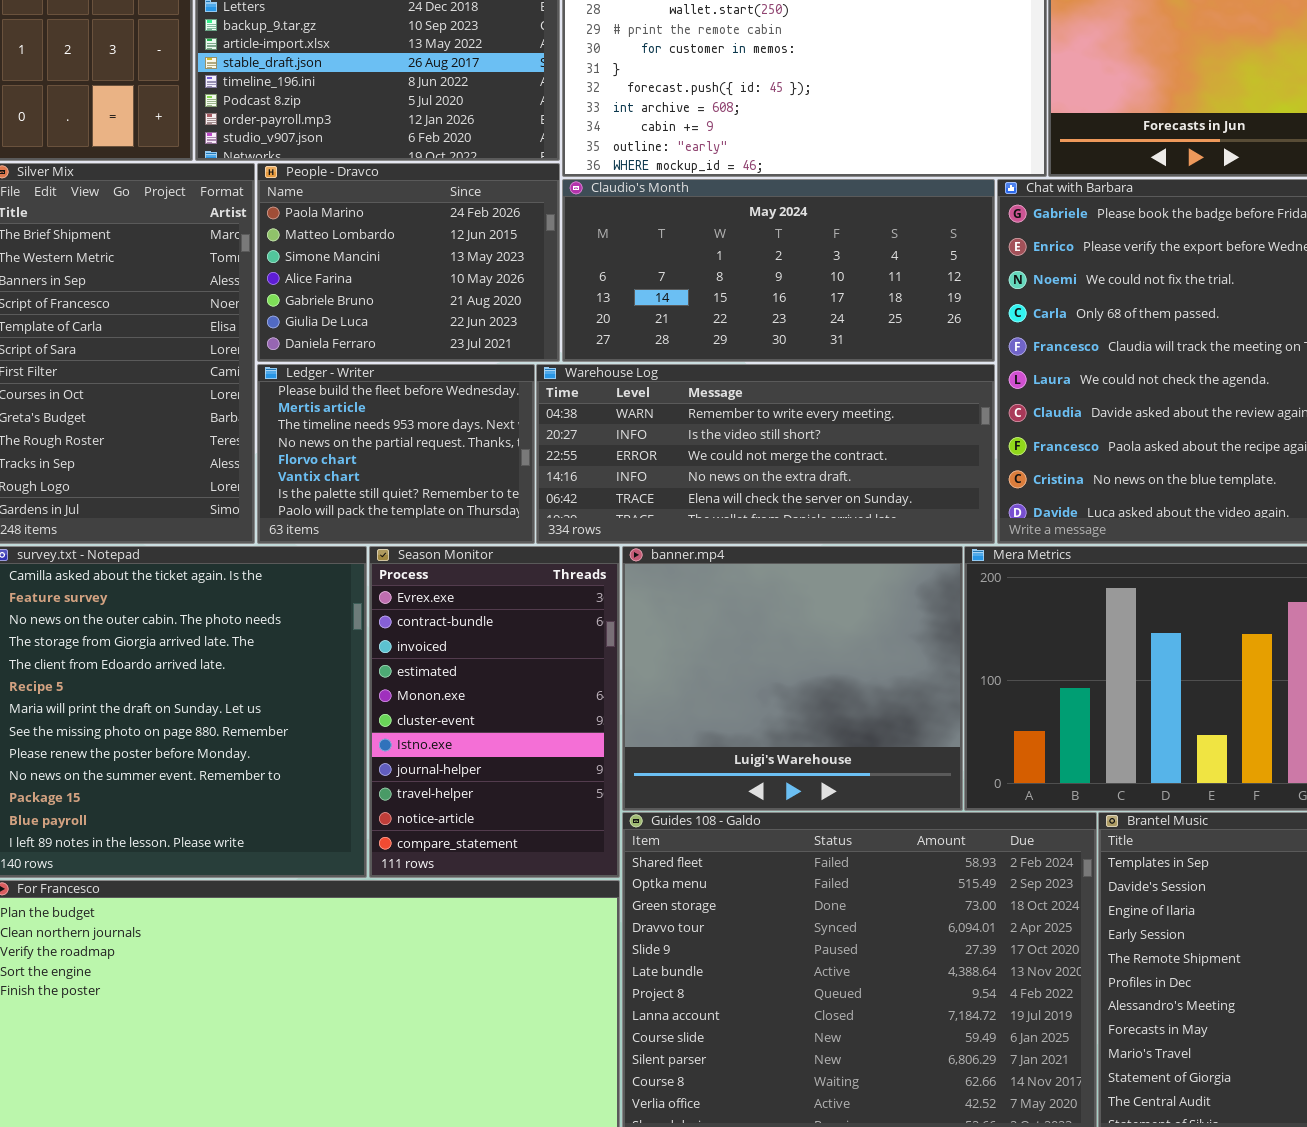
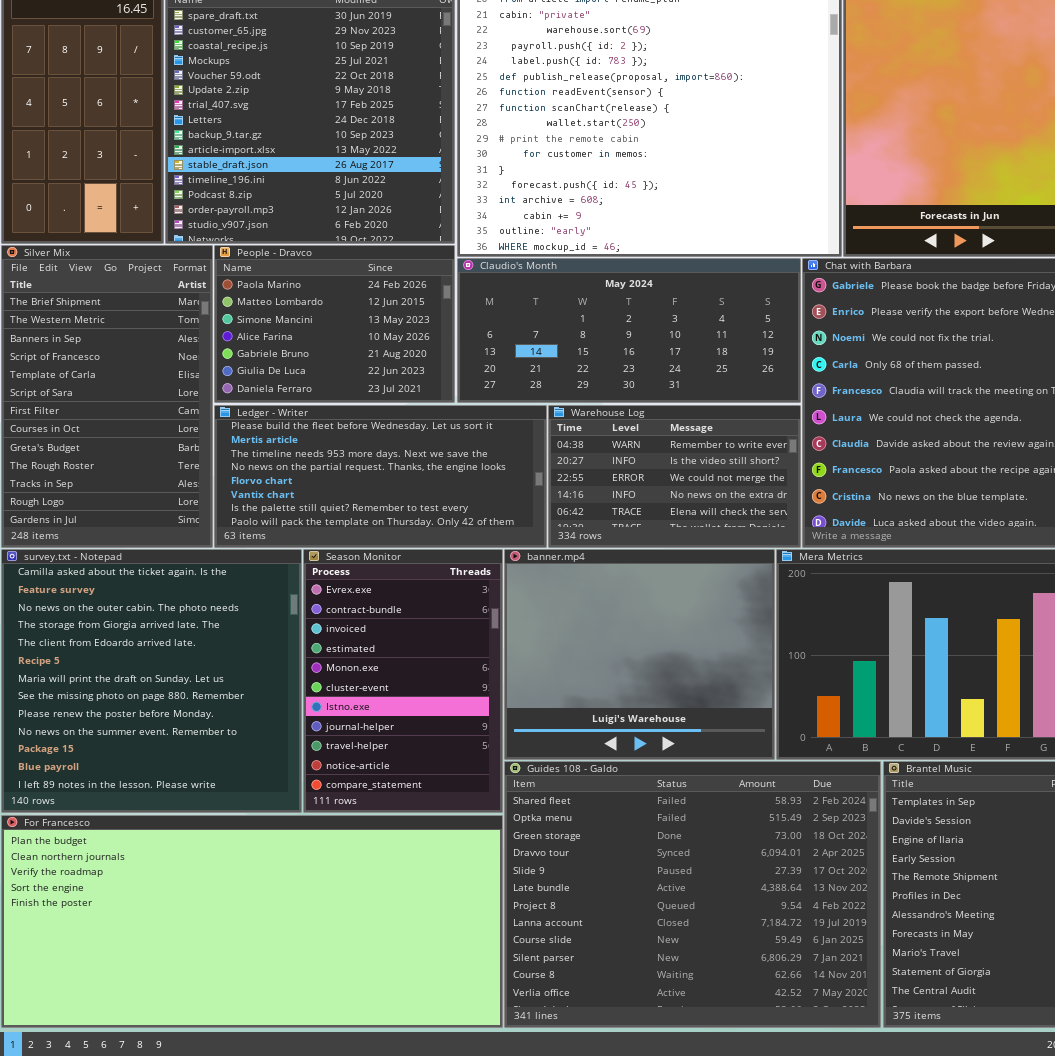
Ledger - Writer: [257,364,535,544] -> [214,405,547,548], resized
Warehouse Log: [536,364,995,544] -> [548,405,801,548], resized

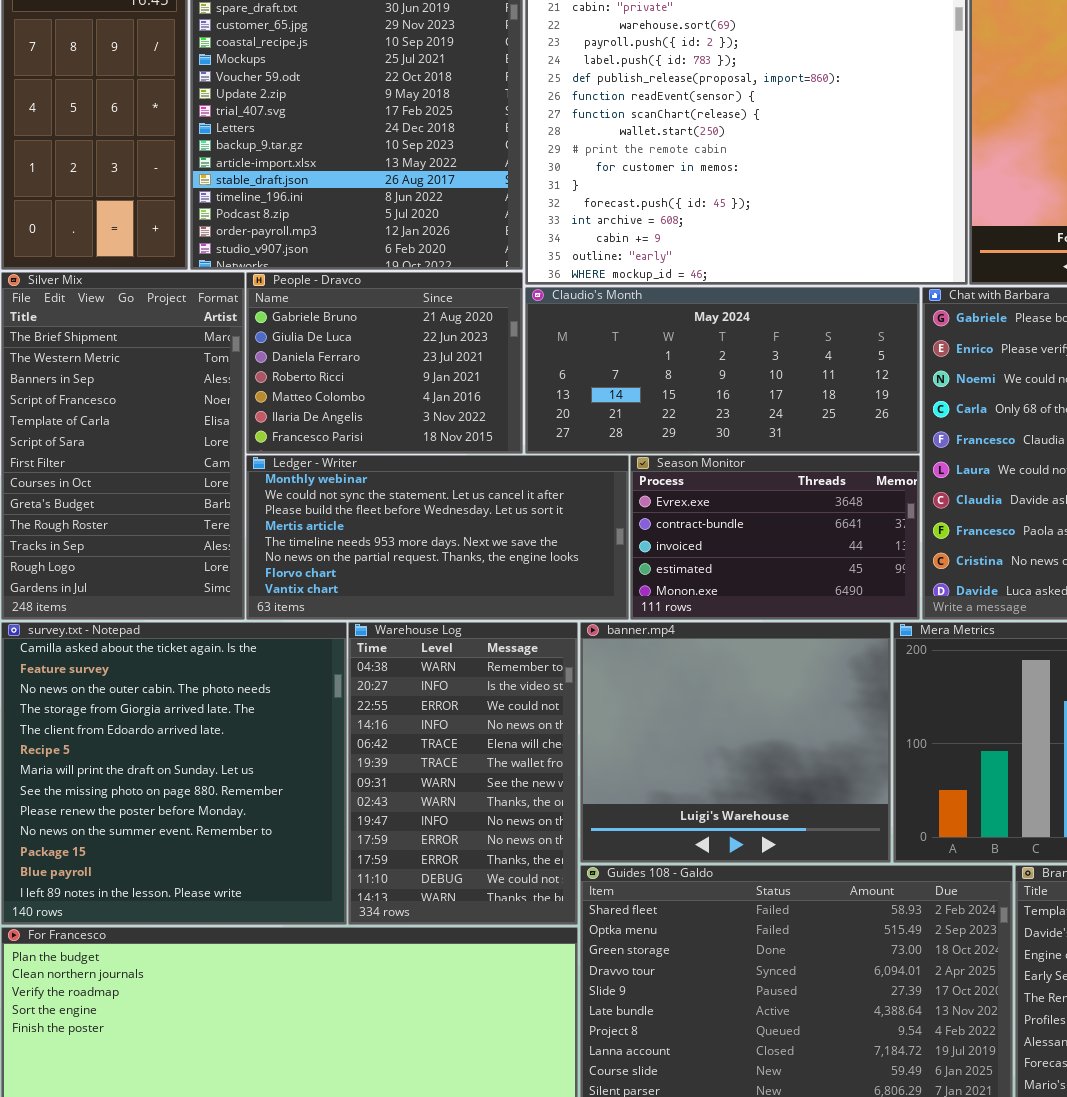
People - Dravco: [214,245,455,403] -> [246,272,523,454], scrolled down 4 rows
Ledger - Writer: [214,405,547,548] -> [246,455,629,620], scrolled up 2 rows
Warehouse Log: [548,405,801,548] -> [348,622,578,925], moved, resized
Season Monitor: [303,549,503,813] -> [630,455,920,620], moved, resized

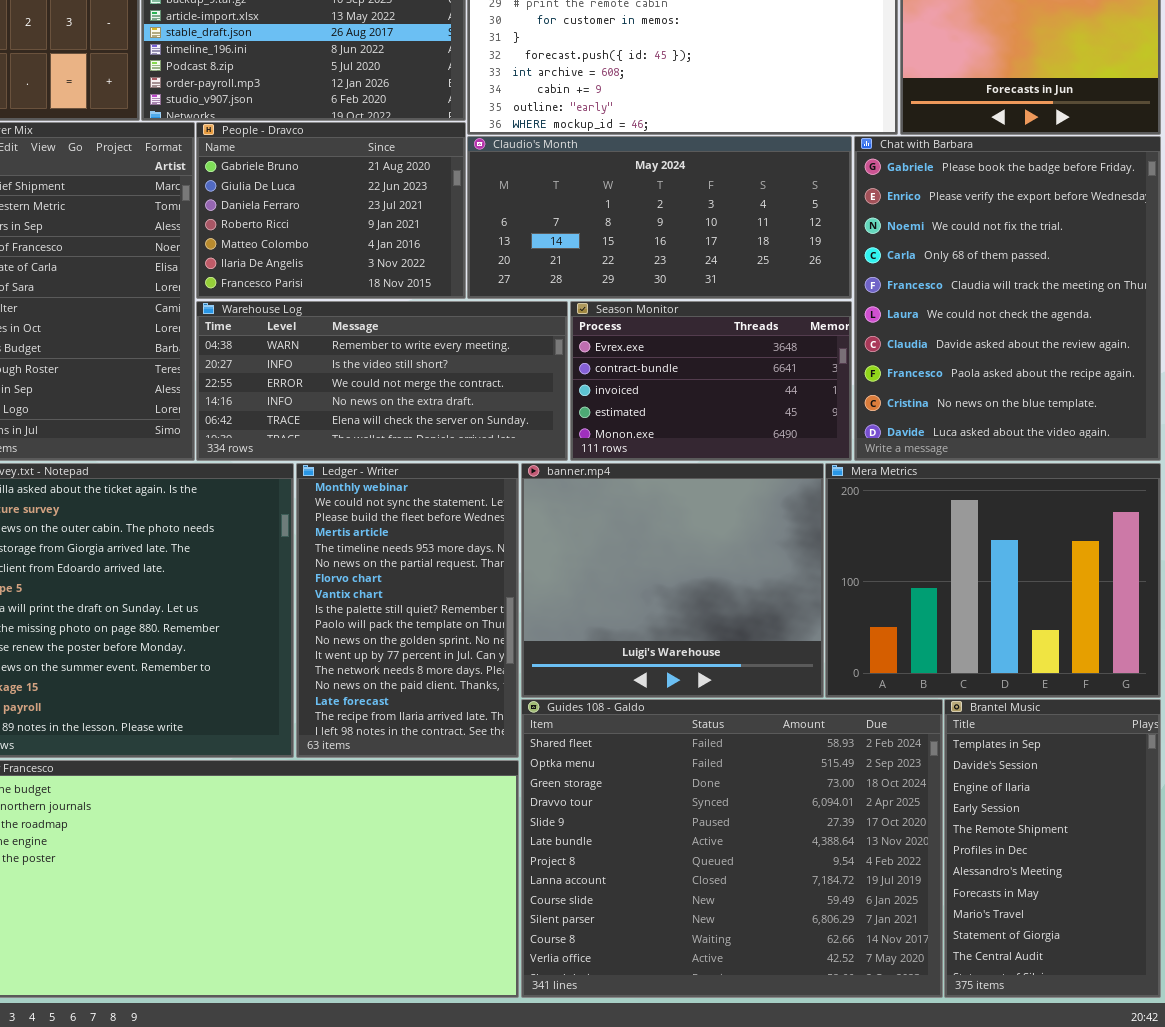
Ledger - Writer: [246,455,629,620] -> [296,463,519,758], moved, resized
Warehouse Log: [348,622,578,925] -> [196,301,568,461], moved, resized

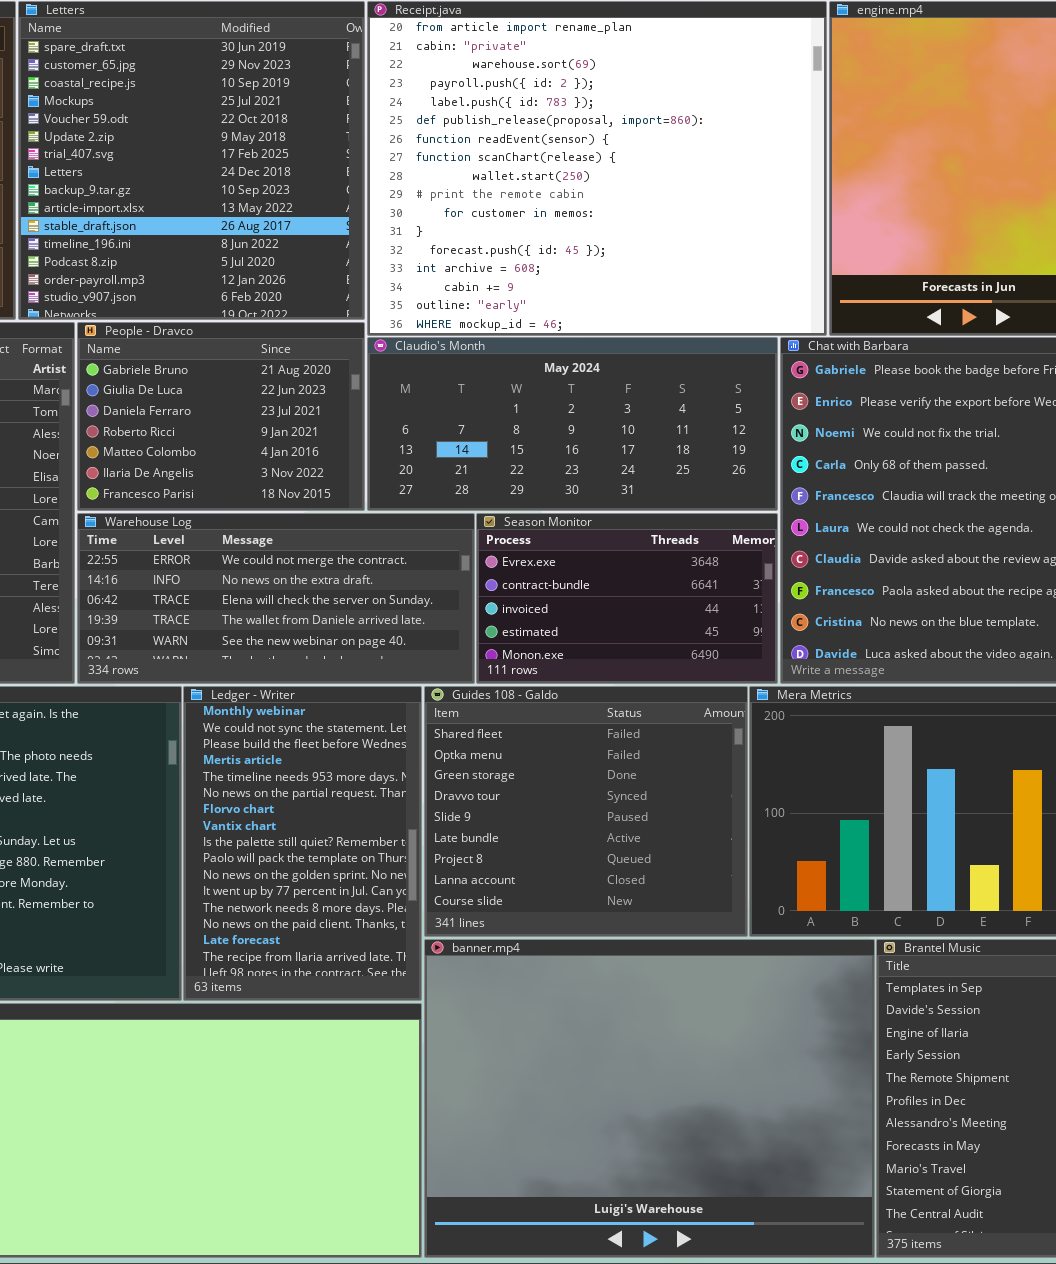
Warehouse Log: [196,301,568,461] -> [77,513,475,684], scrolled down 2 rows
banner.mp4: [521,463,824,698] -> [424,939,875,1258], moved, resized
Guides 108 - Galdo: [521,699,943,998] -> [424,686,748,937], moved, resized

